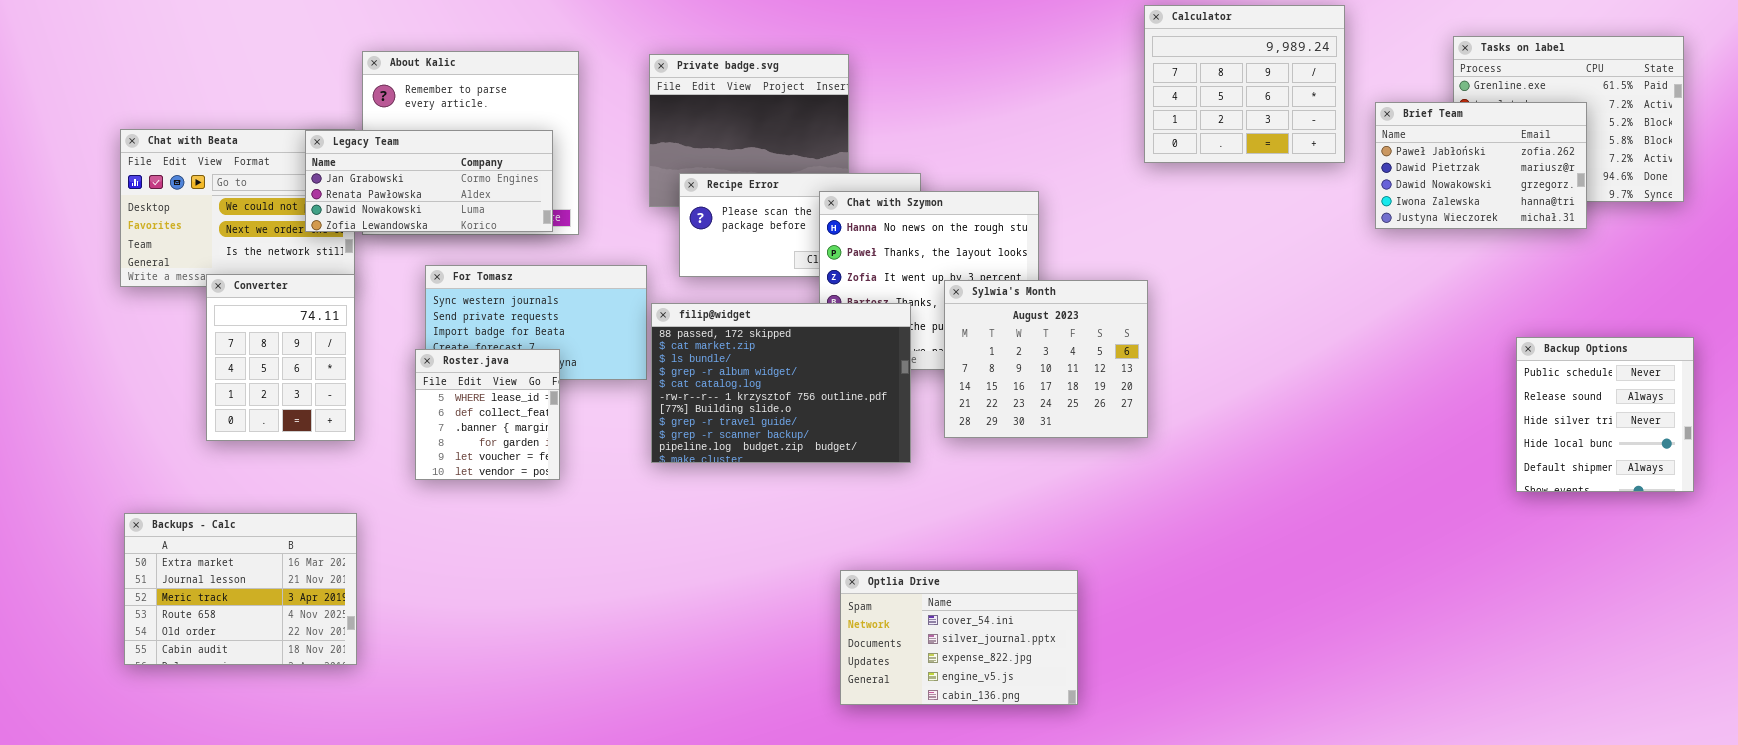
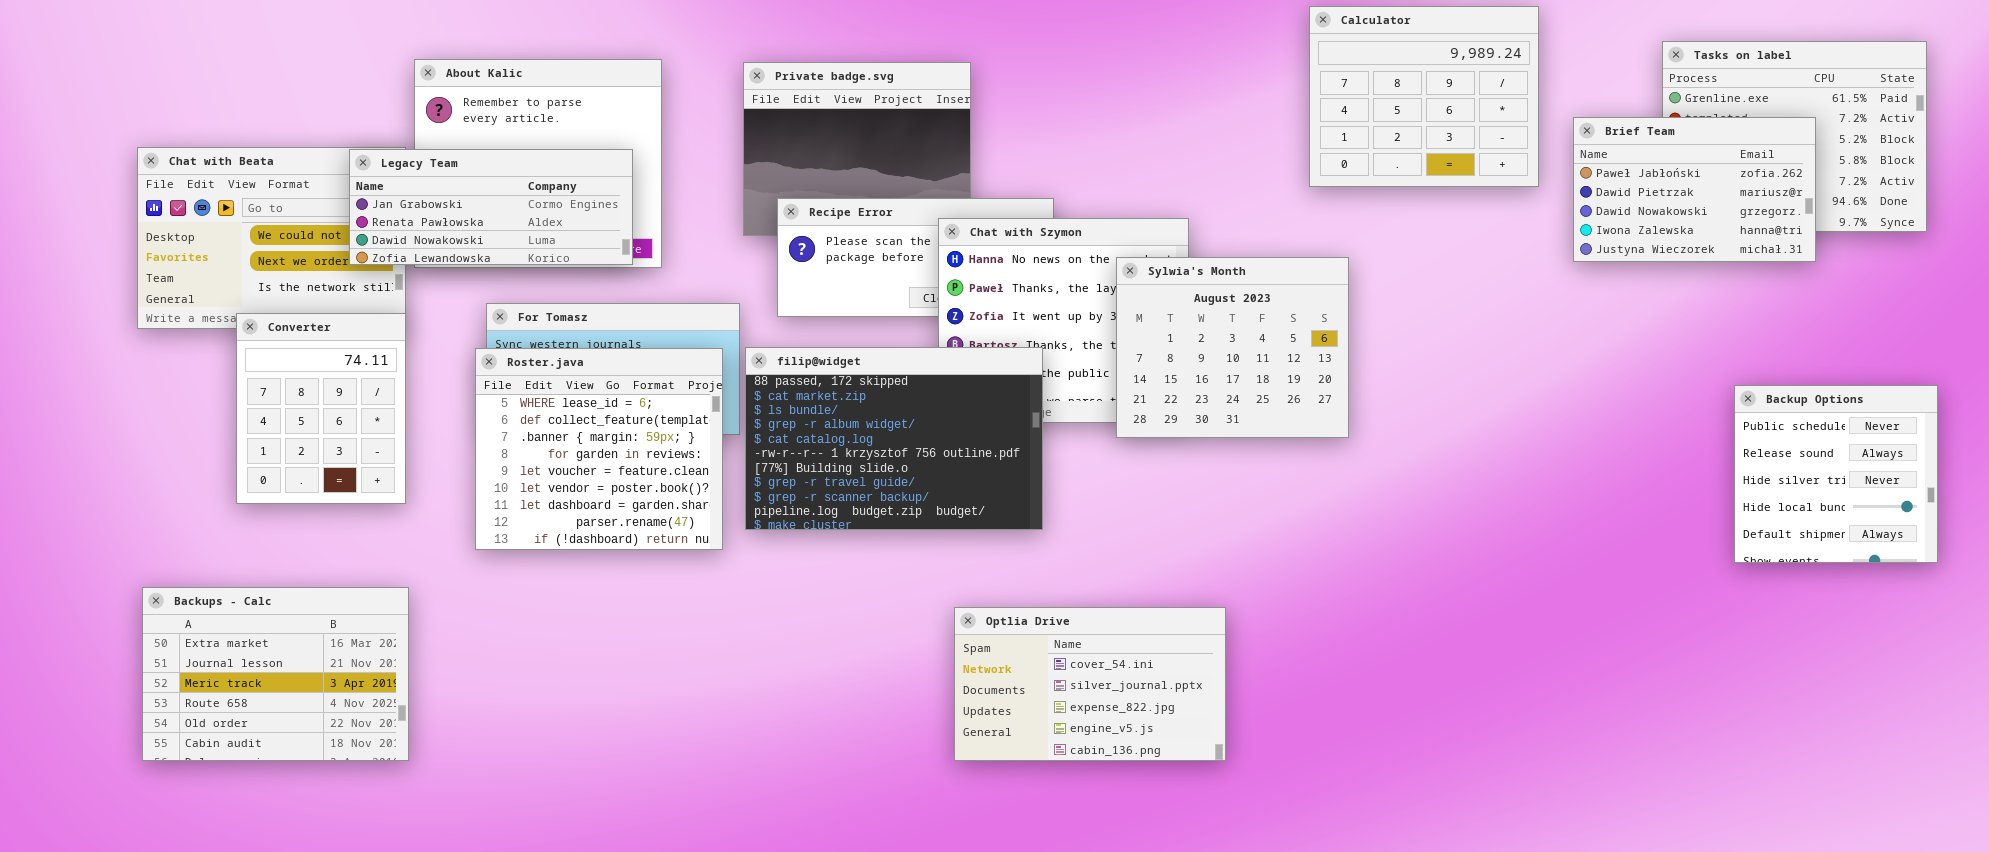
Sylwia's Month: [944,280,1148,438] -> [1116,257,1349,438], moved
Roster.java: [415,349,560,480] -> [475,348,723,550], resized
Optlia Drive: [840,570,1078,705] -> [954,607,1226,761], moved

